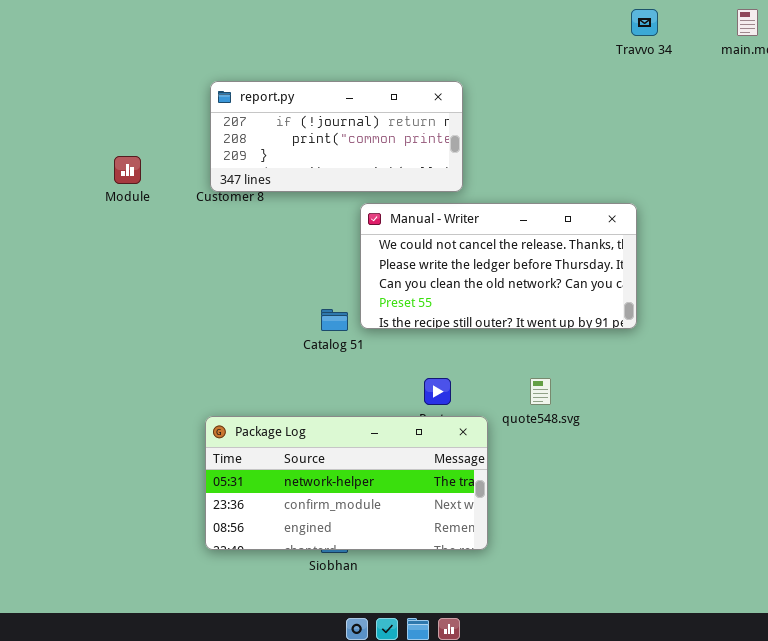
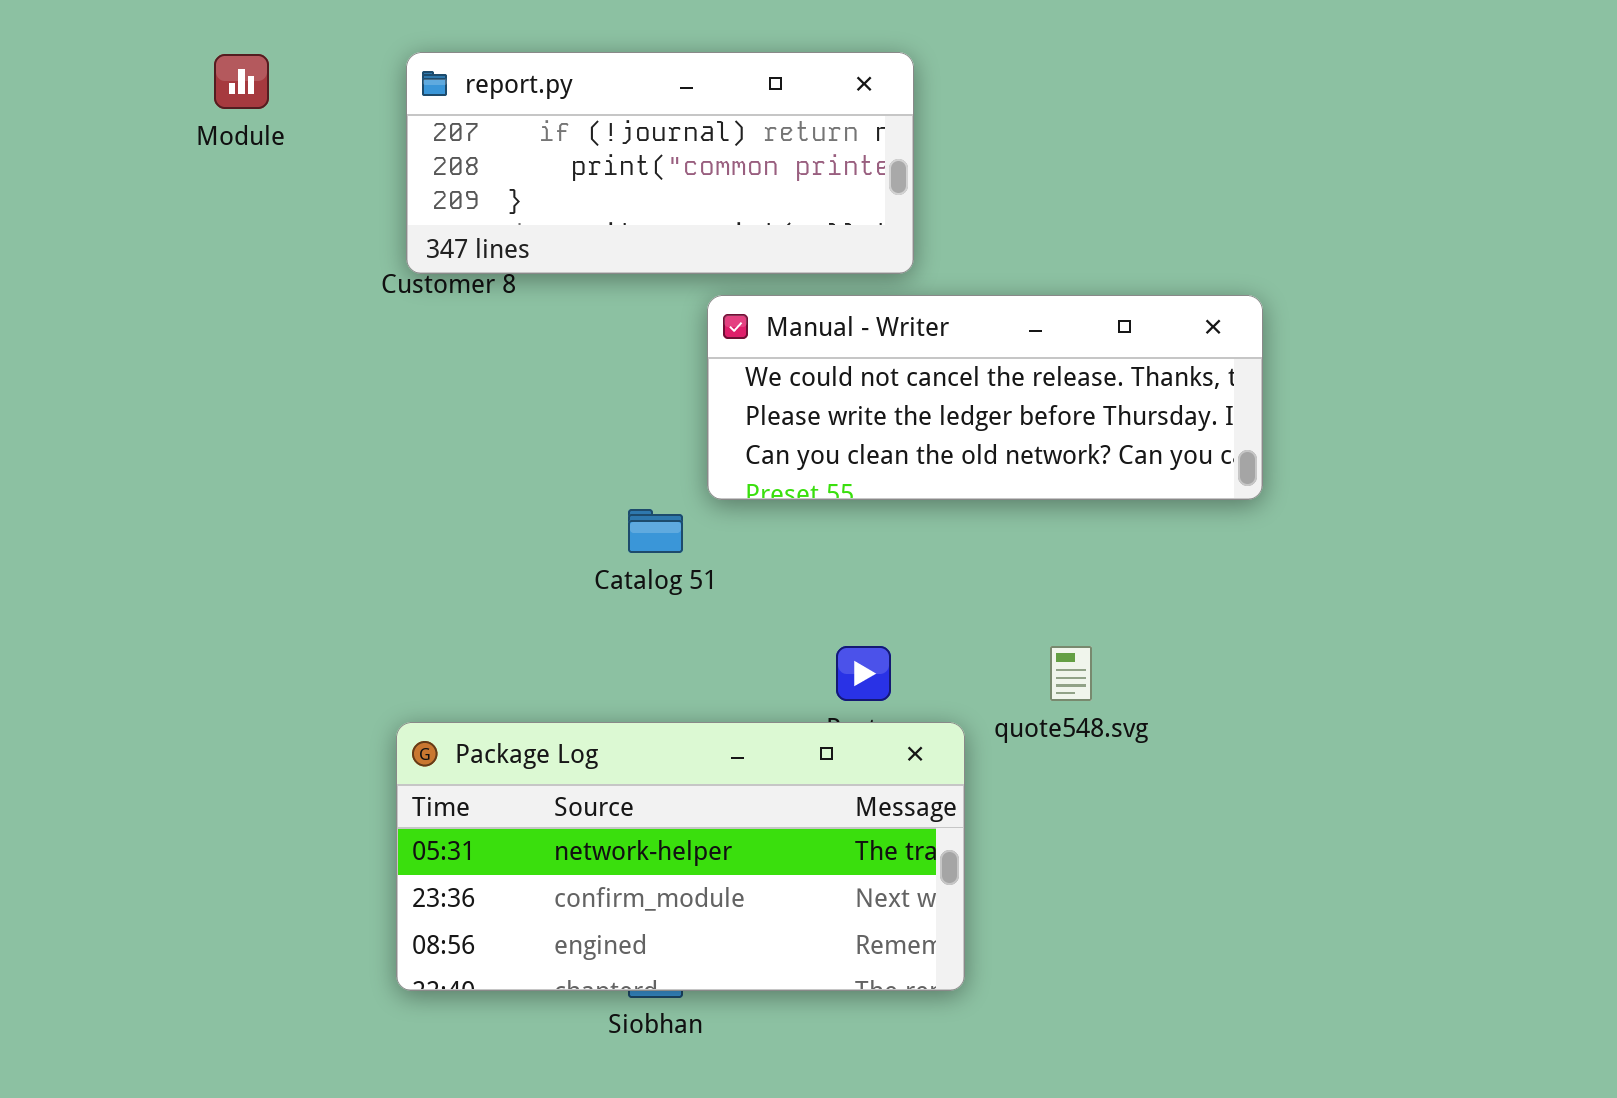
Module: [114,156,141,184] -> [214,54,269,109], moved
Manual - Writer: [360,203,637,329] -> [707,295,1263,500], resized

